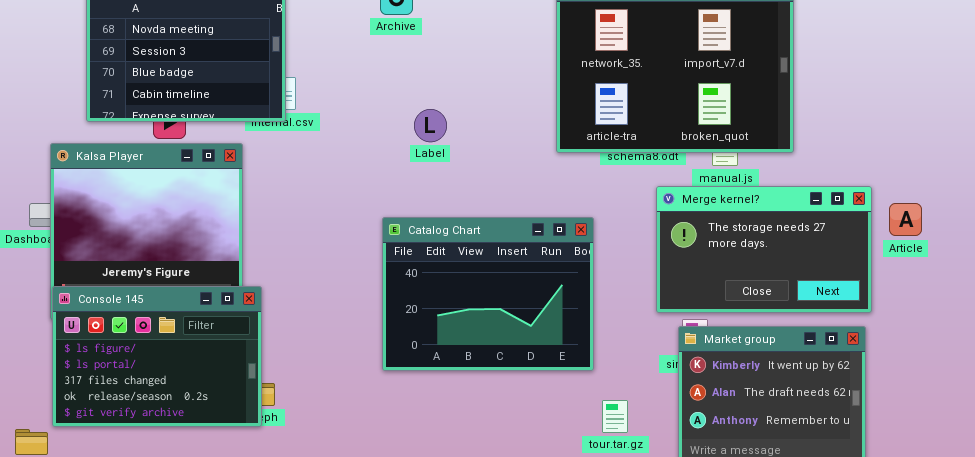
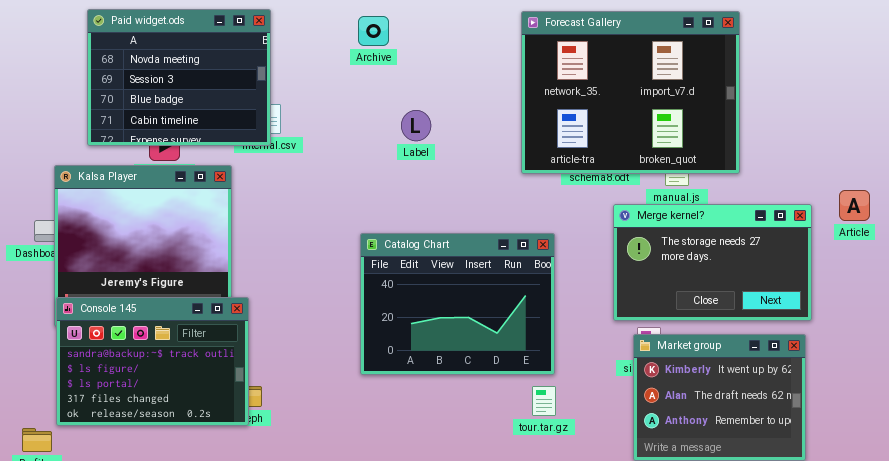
Label: [414,109,447,142] -> [401,110,431,141], moved
Article: [889,203,922,236] -> [839,190,870,221], moved
Console 145: [52,286,262,427] -> [56,297,249,426], scrolled up 1 row
tour.tar.gz: [602,400,628,433] -> [532,386,556,416], moved

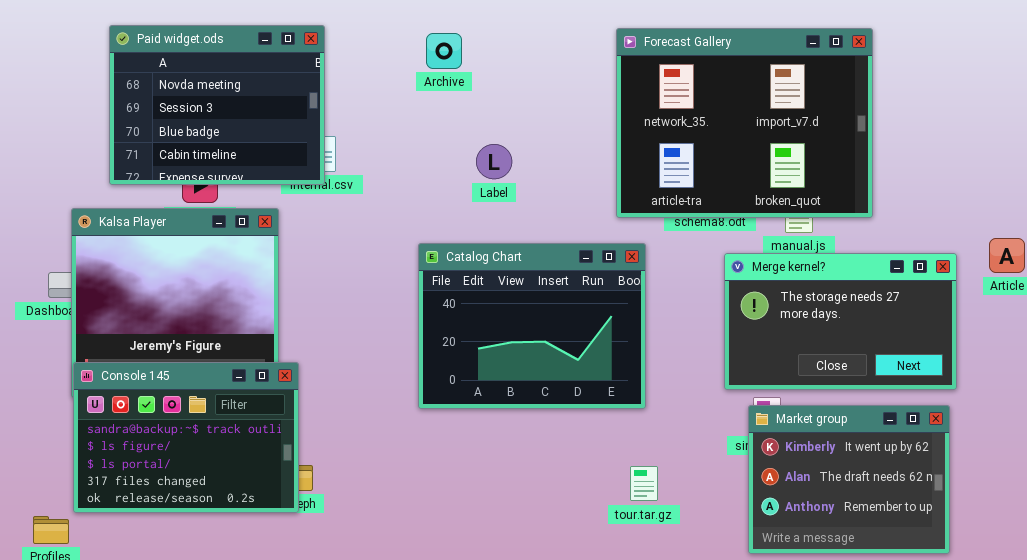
Catalog Chart: [360,233,555,375] -> [418,243,646,409], moved

